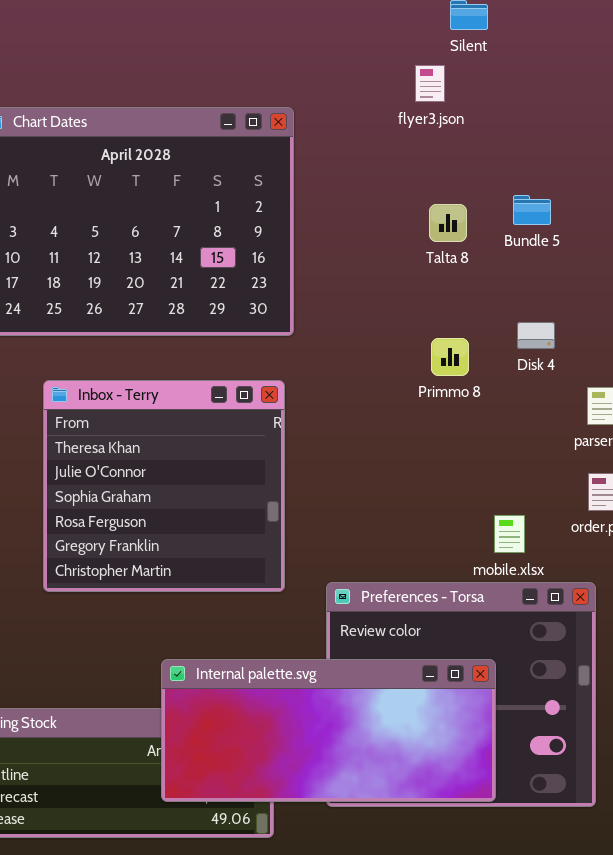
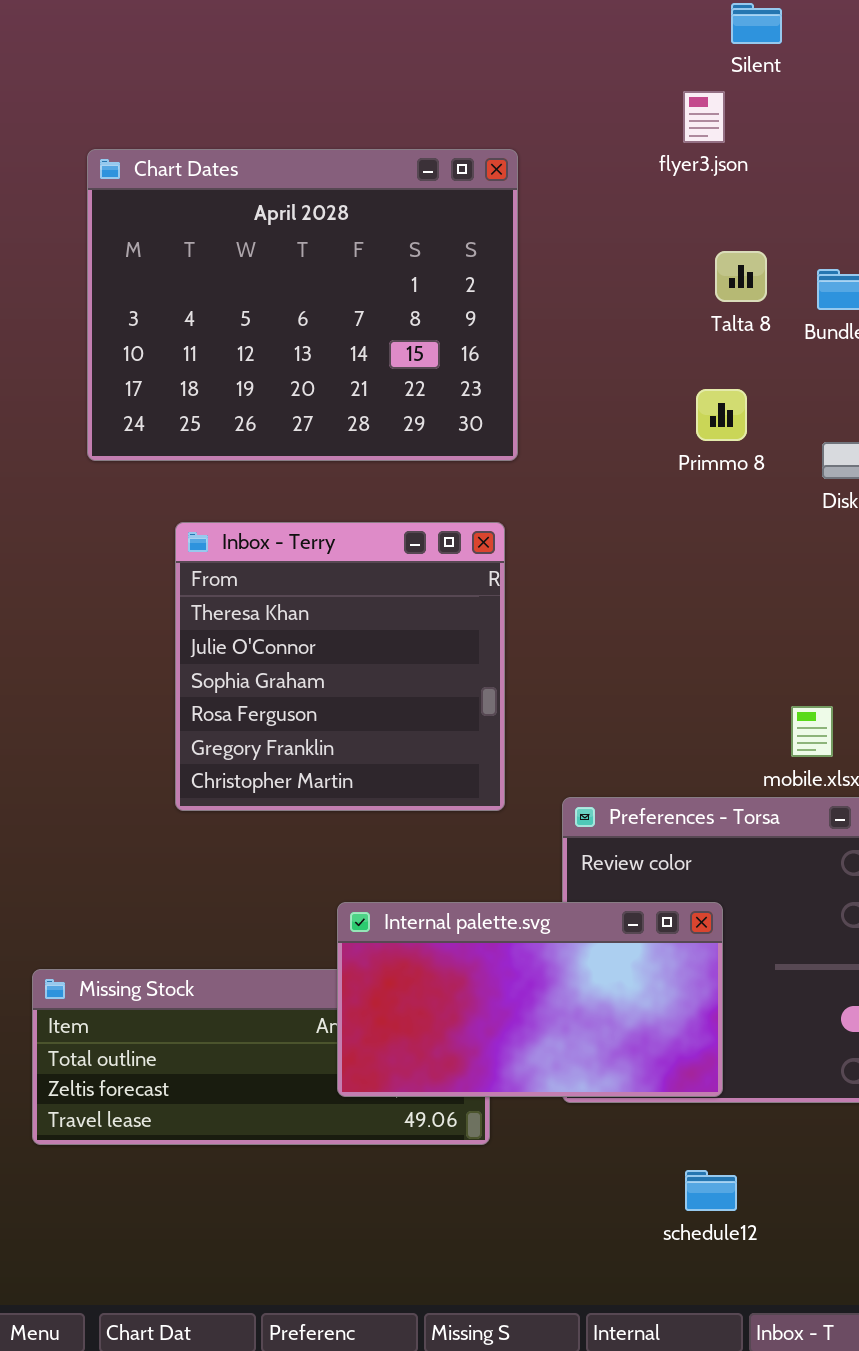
Talta 8: [429,204,467,242] -> [715,251,767,302], moved
Primmo 8: [431,338,469,376] -> [696,389,747,441], moved
Internal palette.svg: [161,659,496,802] -> [337,902,723,1097], resized

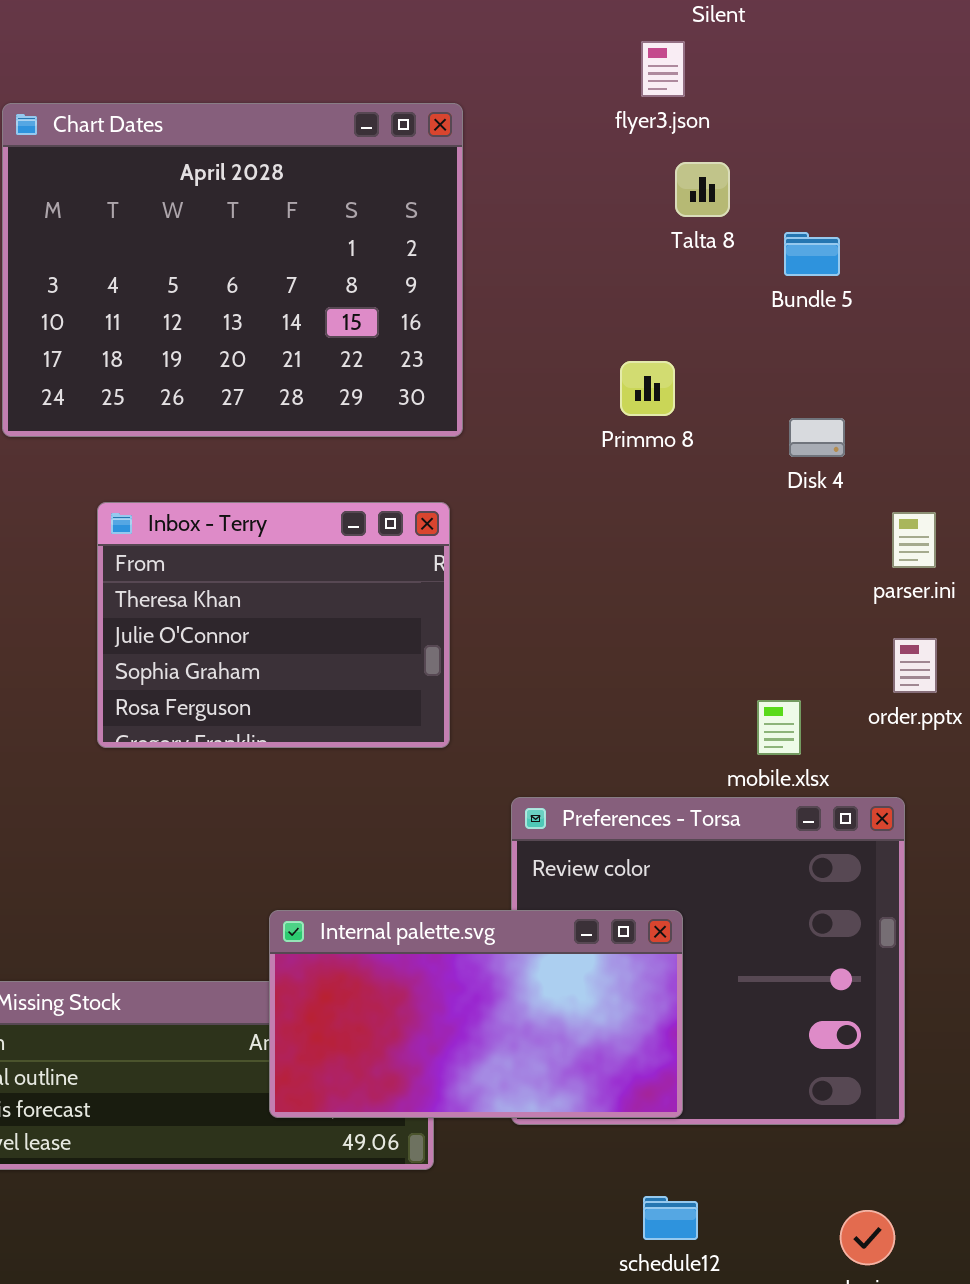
Talta 8: [715,251,767,302] -> [675,162,730,217], moved
Primmo 8: [696,389,747,441] -> [620,361,675,416], moved
Inbox - Terry: [175,522,505,811] -> [97,502,450,748], resized

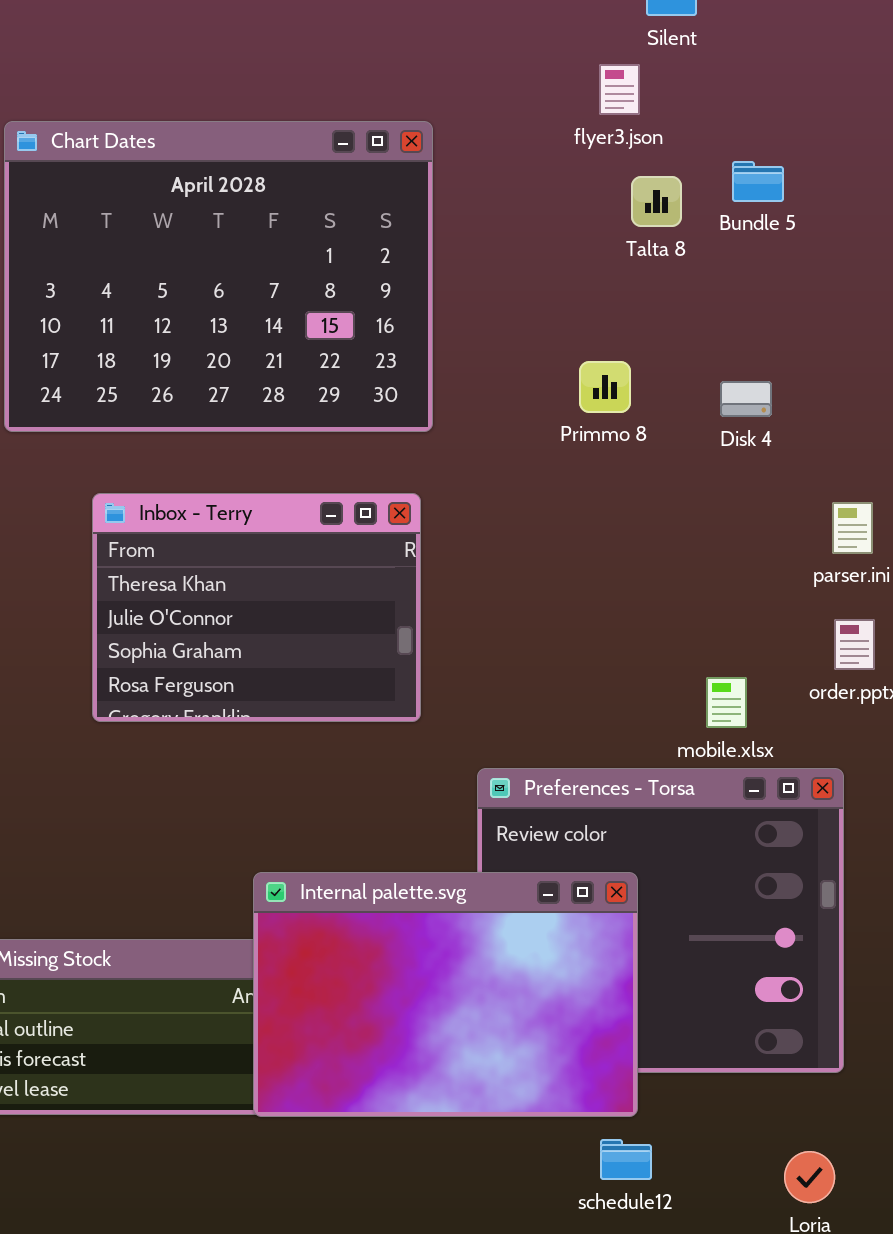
Bundle 5: [784,232,840,276] -> [732,161,784,202], moved
Disk 4: [789,418,845,457] -> [720,381,772,417], moved
Internal palette.svg: [269,910,683,1118] -> [253,872,638,1117], resized

